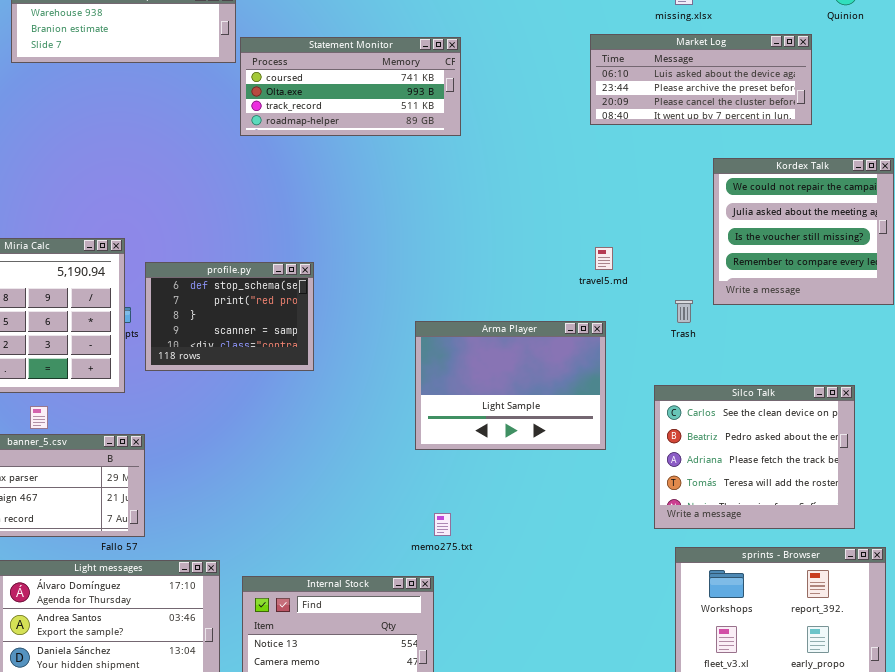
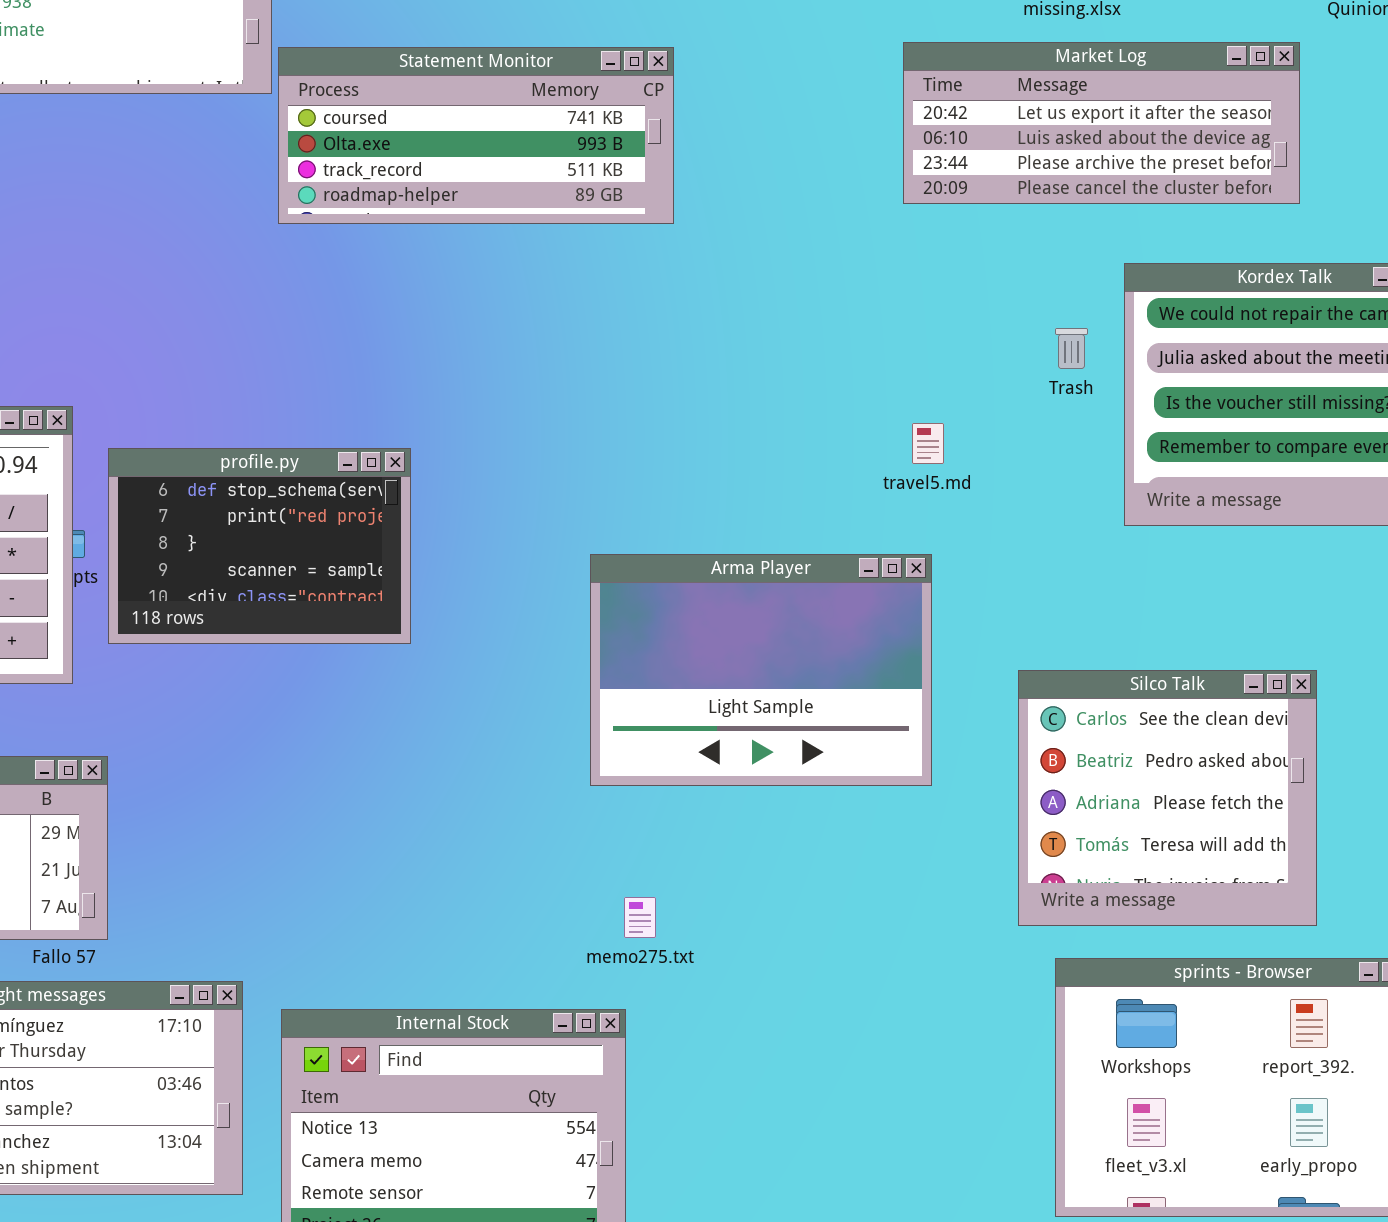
Market Log: [590,34,812,125] -> [903,42,1300,204], scrolled up 1 row
Trash: [675,300,693,323] -> [1055,328,1088,369], moved
Silco Talk: [654,385,855,529] -> [1018,670,1317,926], resized

